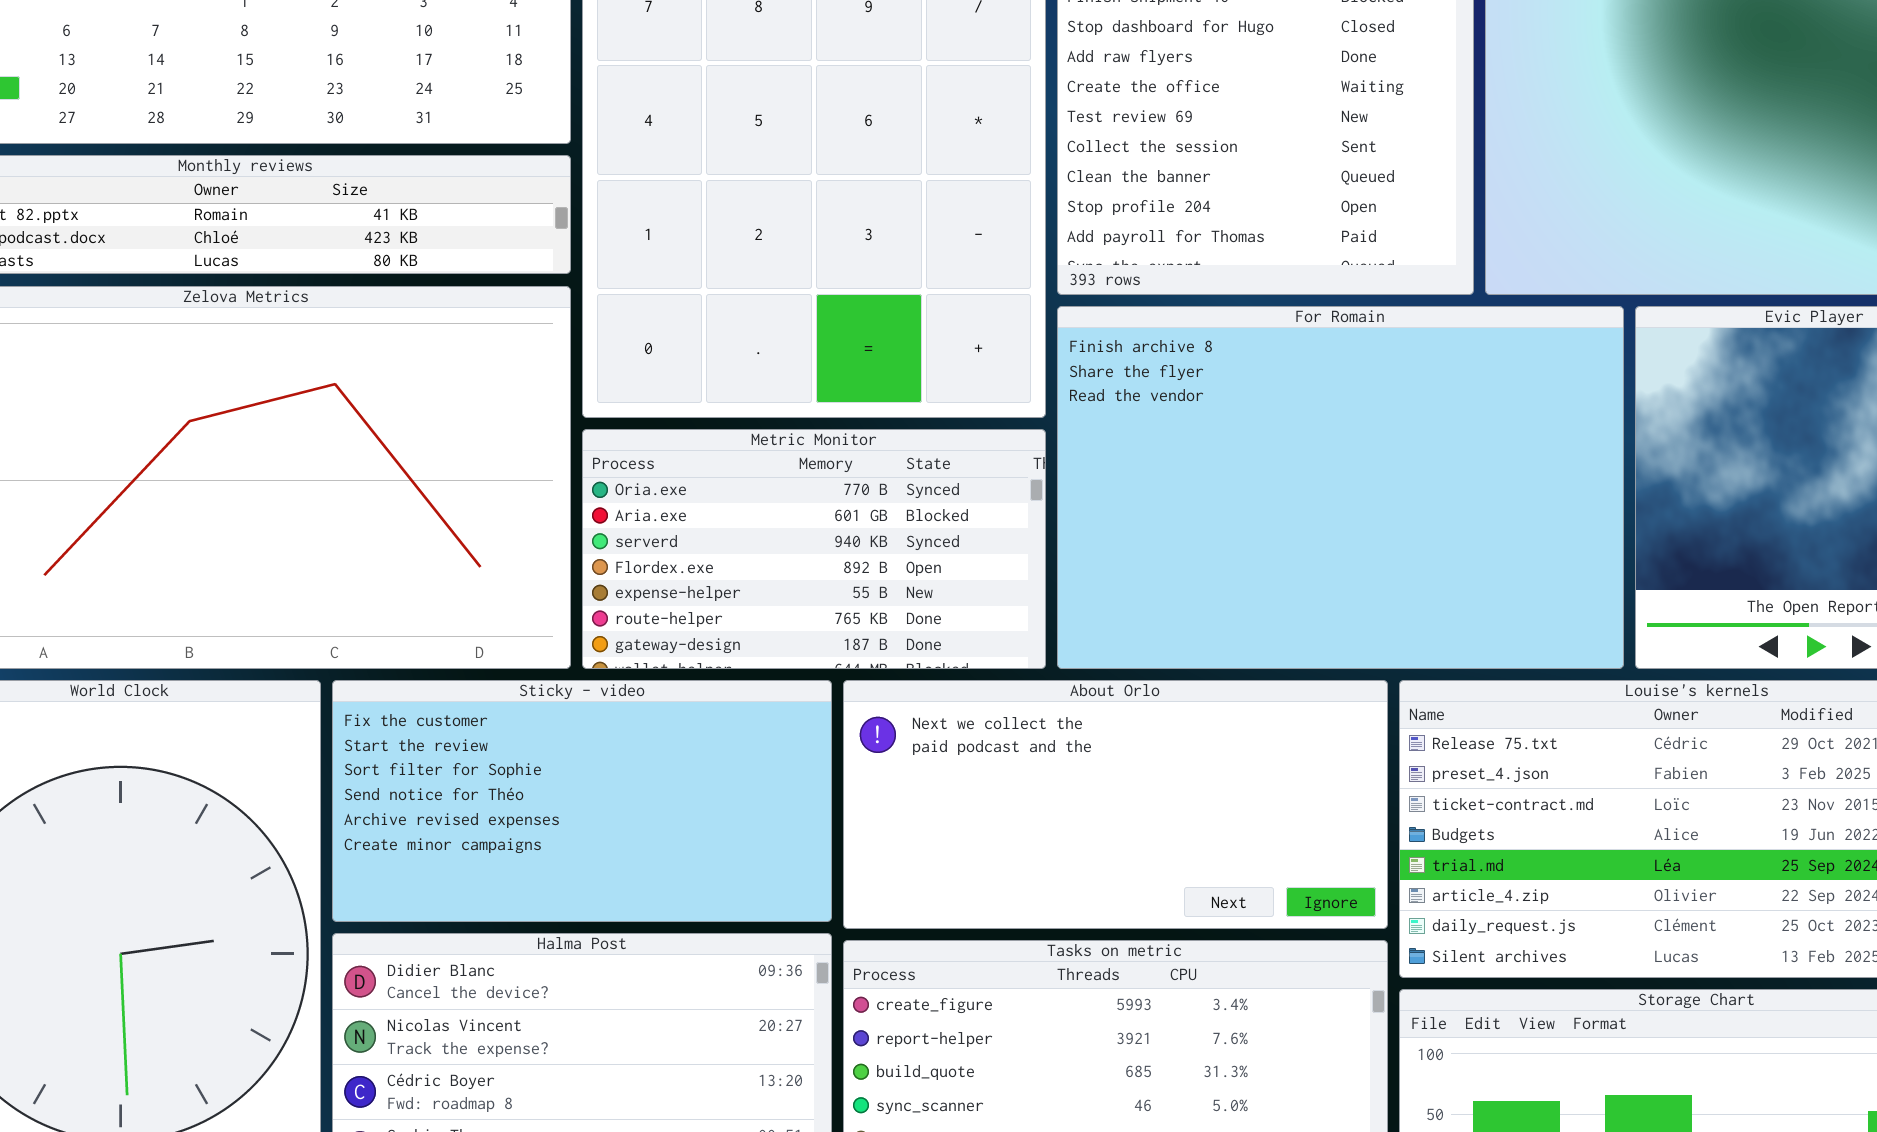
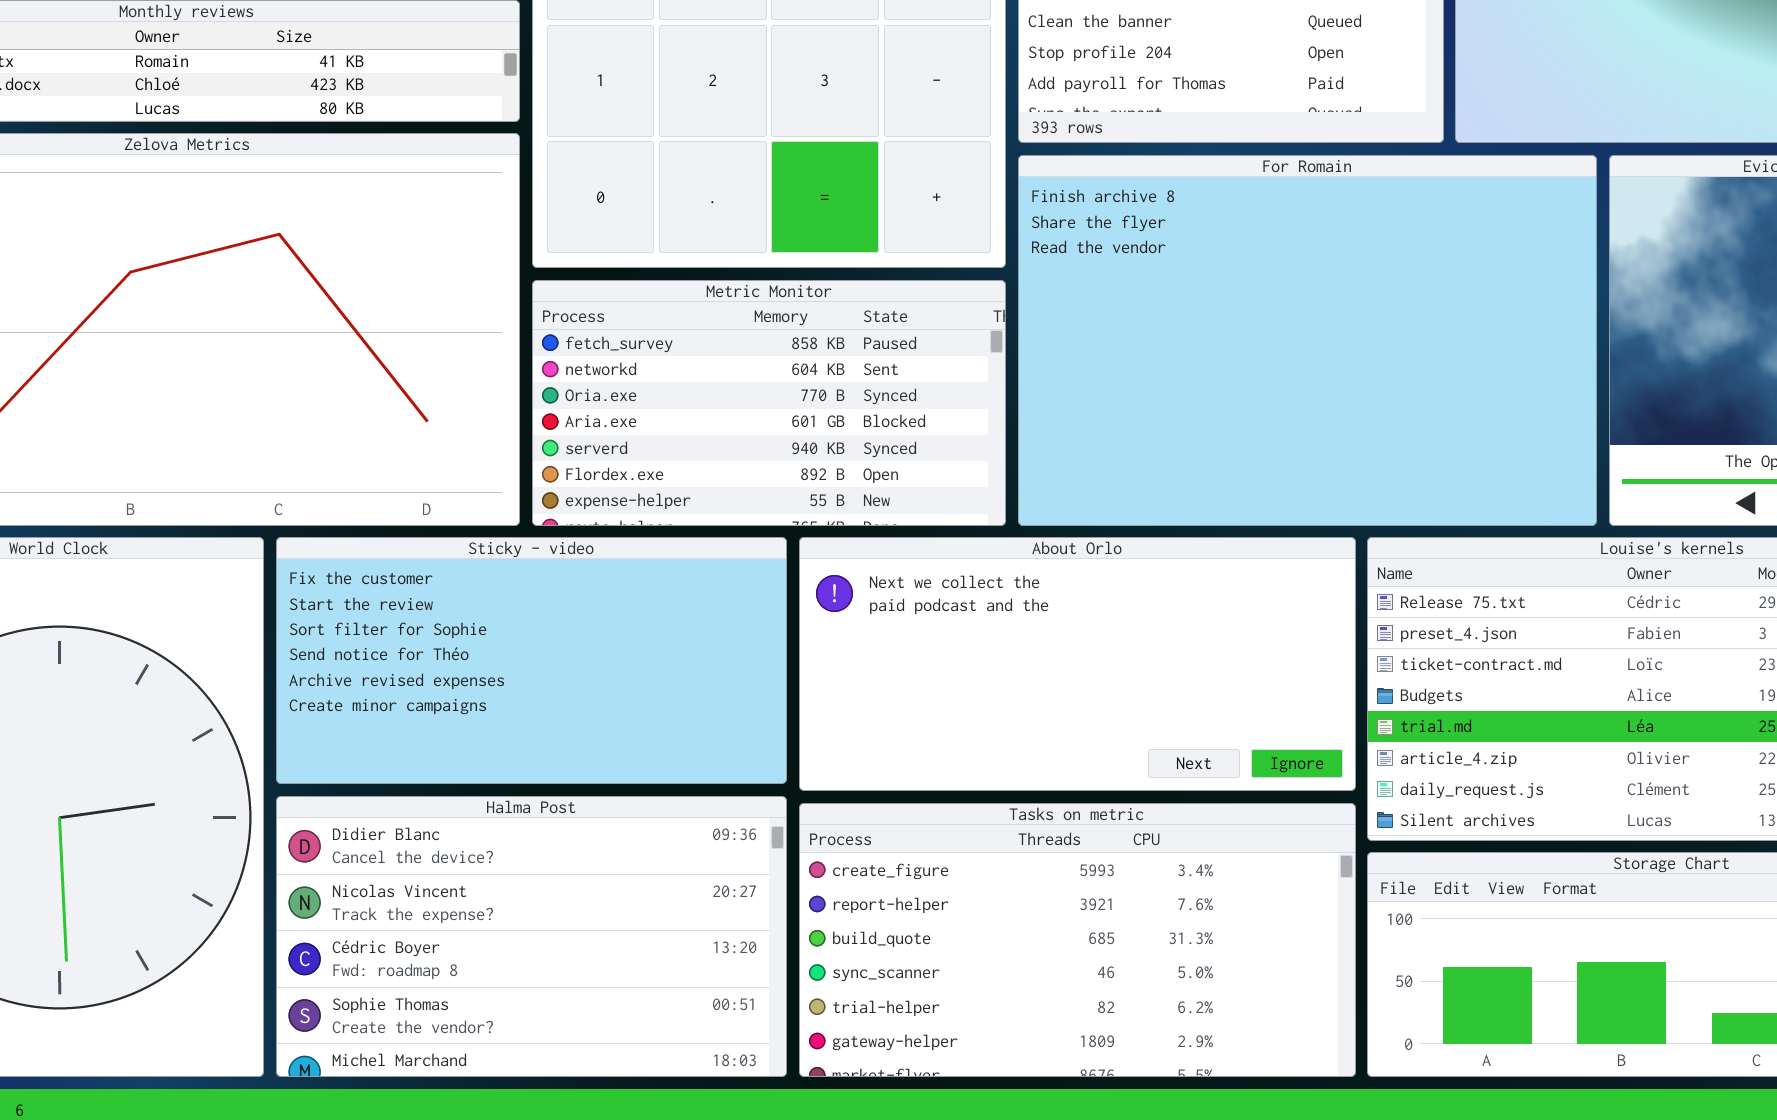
Metric Monitor: [582,429,1046,669] -> [532,280,1006,526], scrolled up 2 rows

